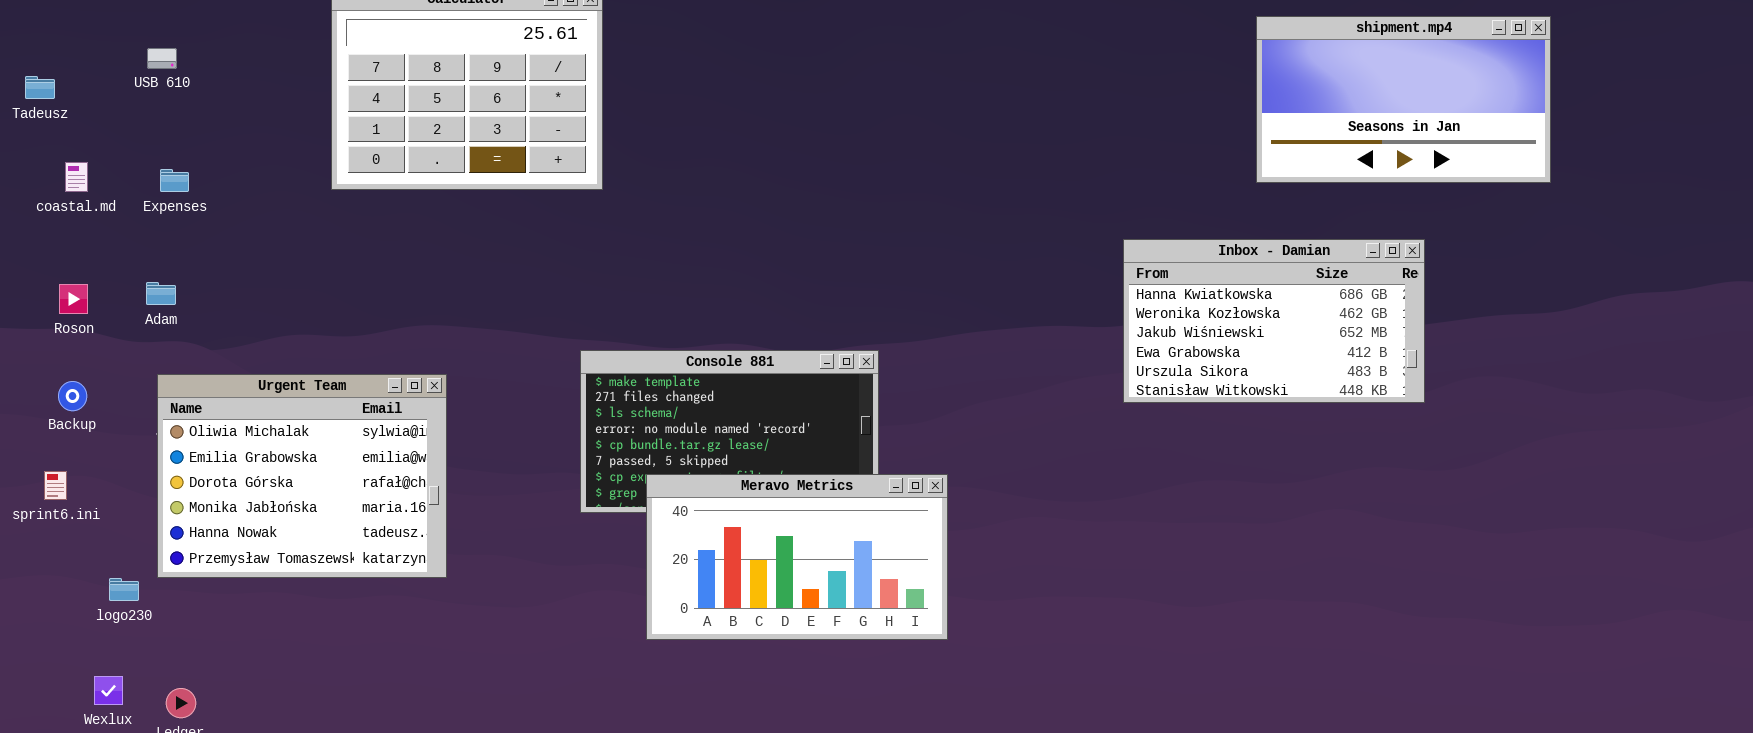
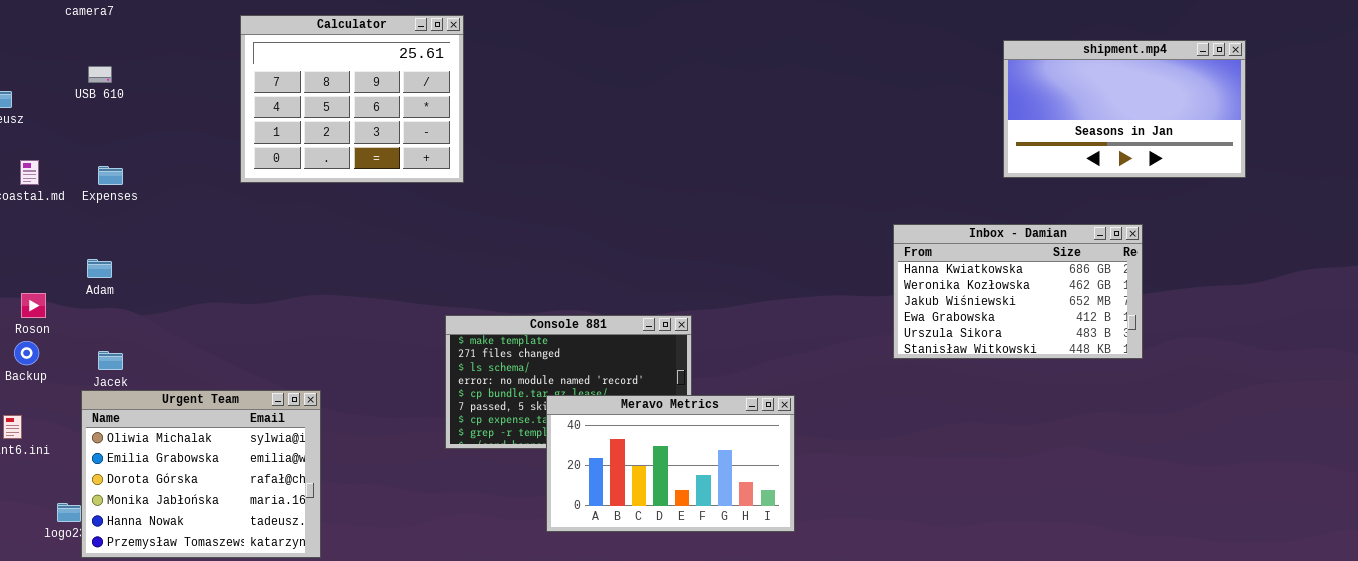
Roson: [59,284,88,314] -> [21,293,46,318], moved
Urgent Team: [157,374,447,578] -> [81,390,321,558], moved
Meravo Metrics: [646,474,948,640] -> [546,395,795,532], moved

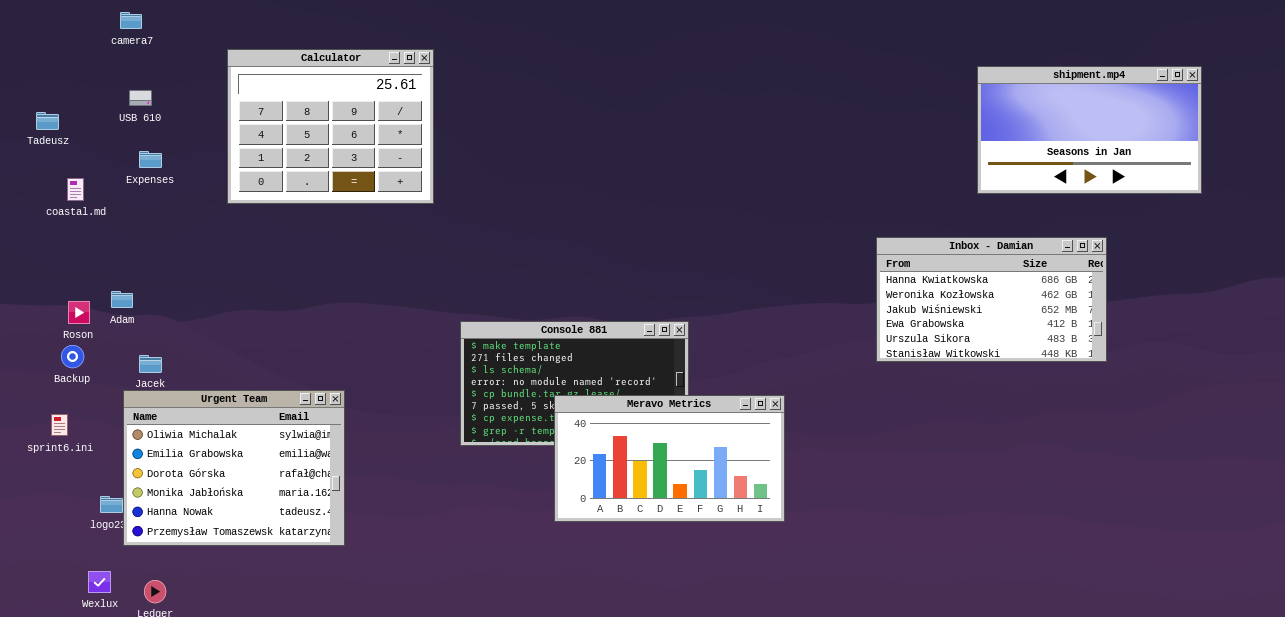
Calculator: [240,15,464,183] -> [227,49,434,204], moved
Expenses: [98,166,123,185] -> [139,151,162,168], moved
Adam: [87,259,112,278] -> [111,291,133,308], moved

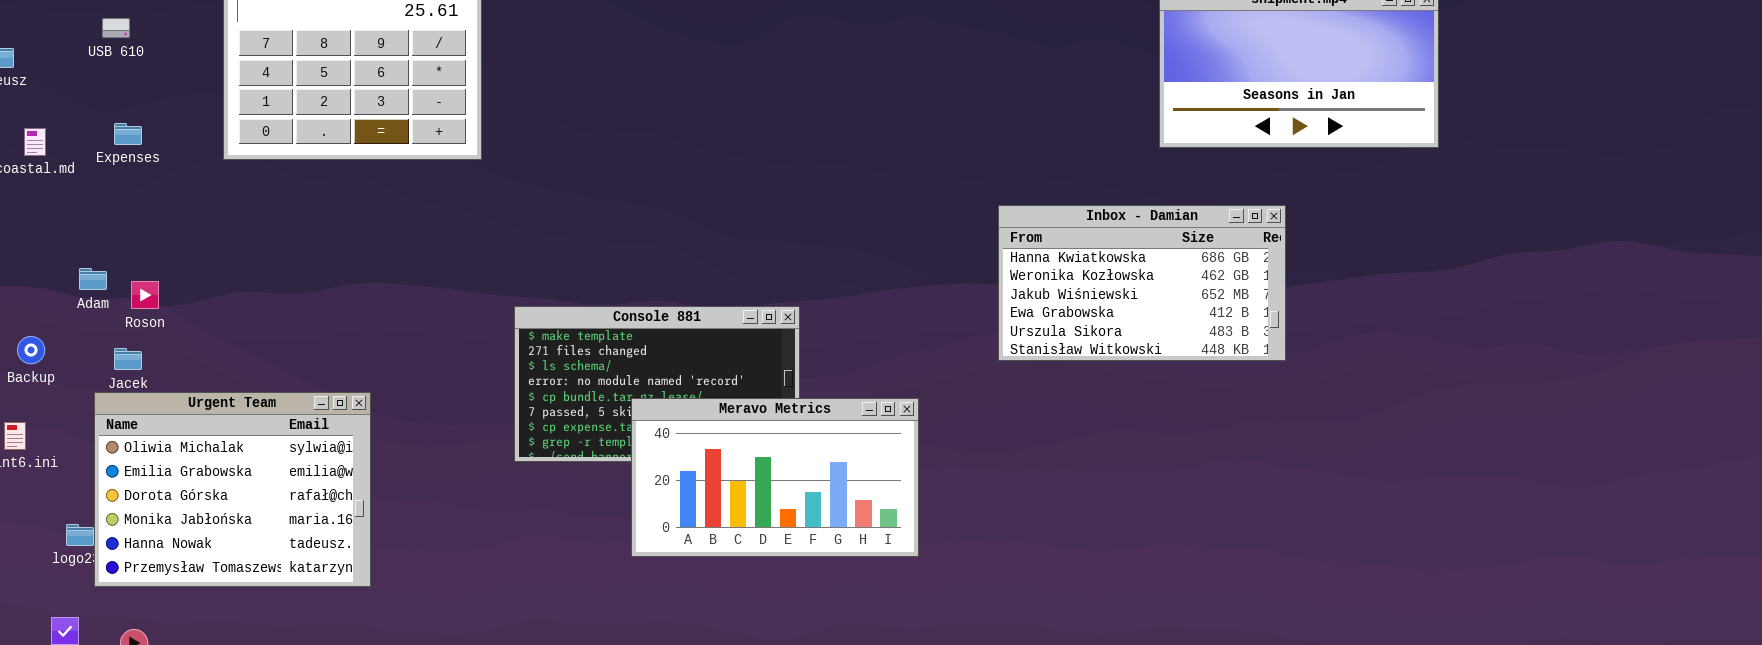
Expenses: [139,151,162,168] -> [114,123,142,145], moved
Inbox - Damian: [876,237,1107,362] -> [998,205,1286,361], moved
Roson: [68,301,90,324] -> [131,281,159,309], moved

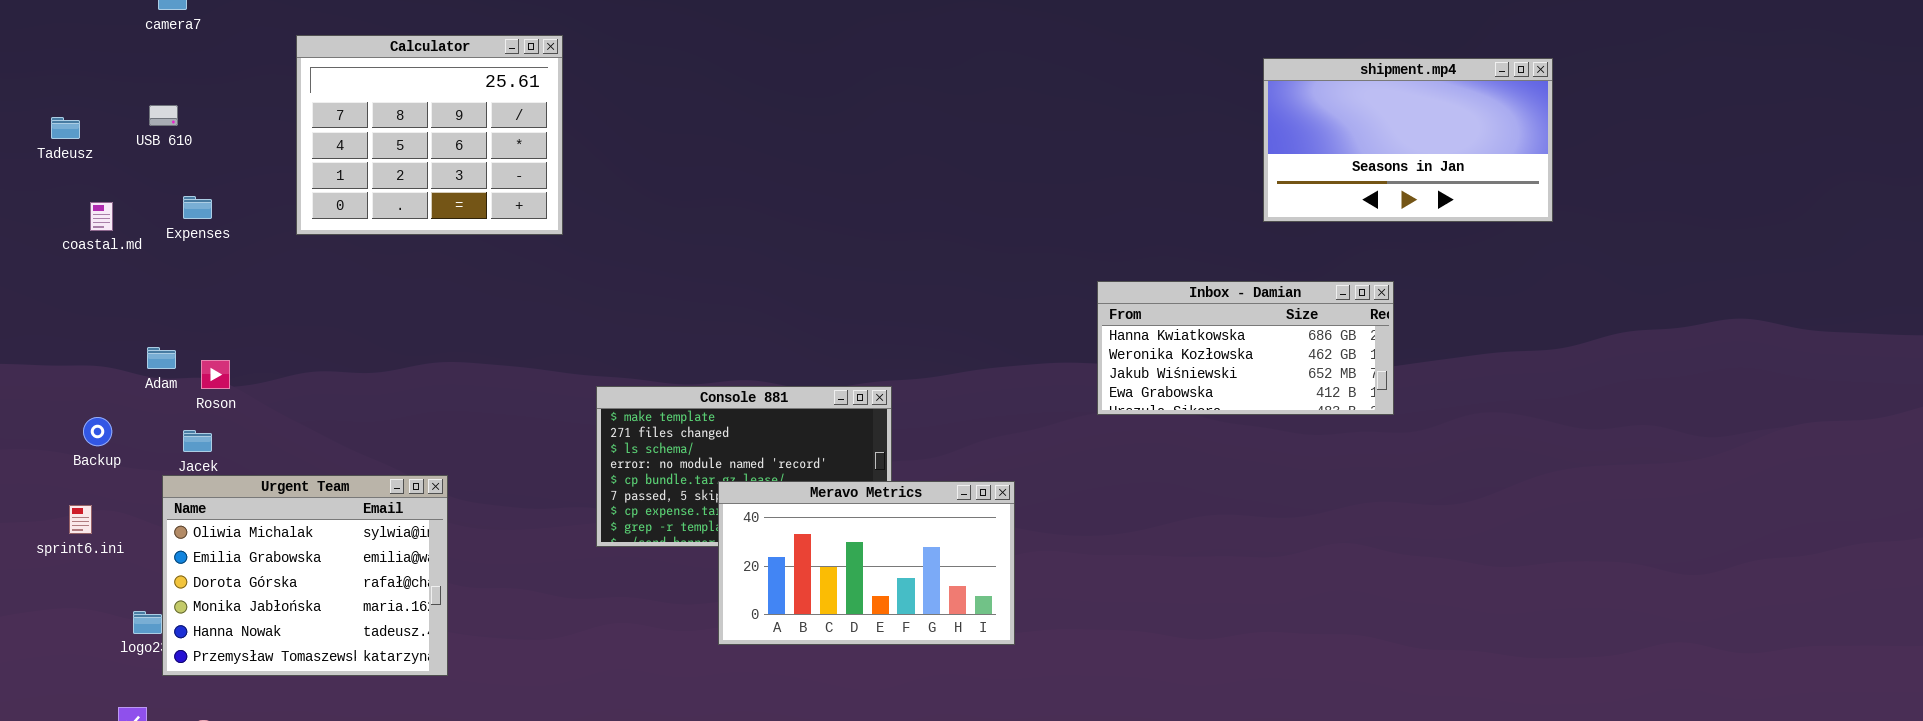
USB 610: [102,18,130,38] -> [149,105,178,126], moved
Inbox - Damian: [998,205,1286,361] -> [1097,281,1394,415], resized

